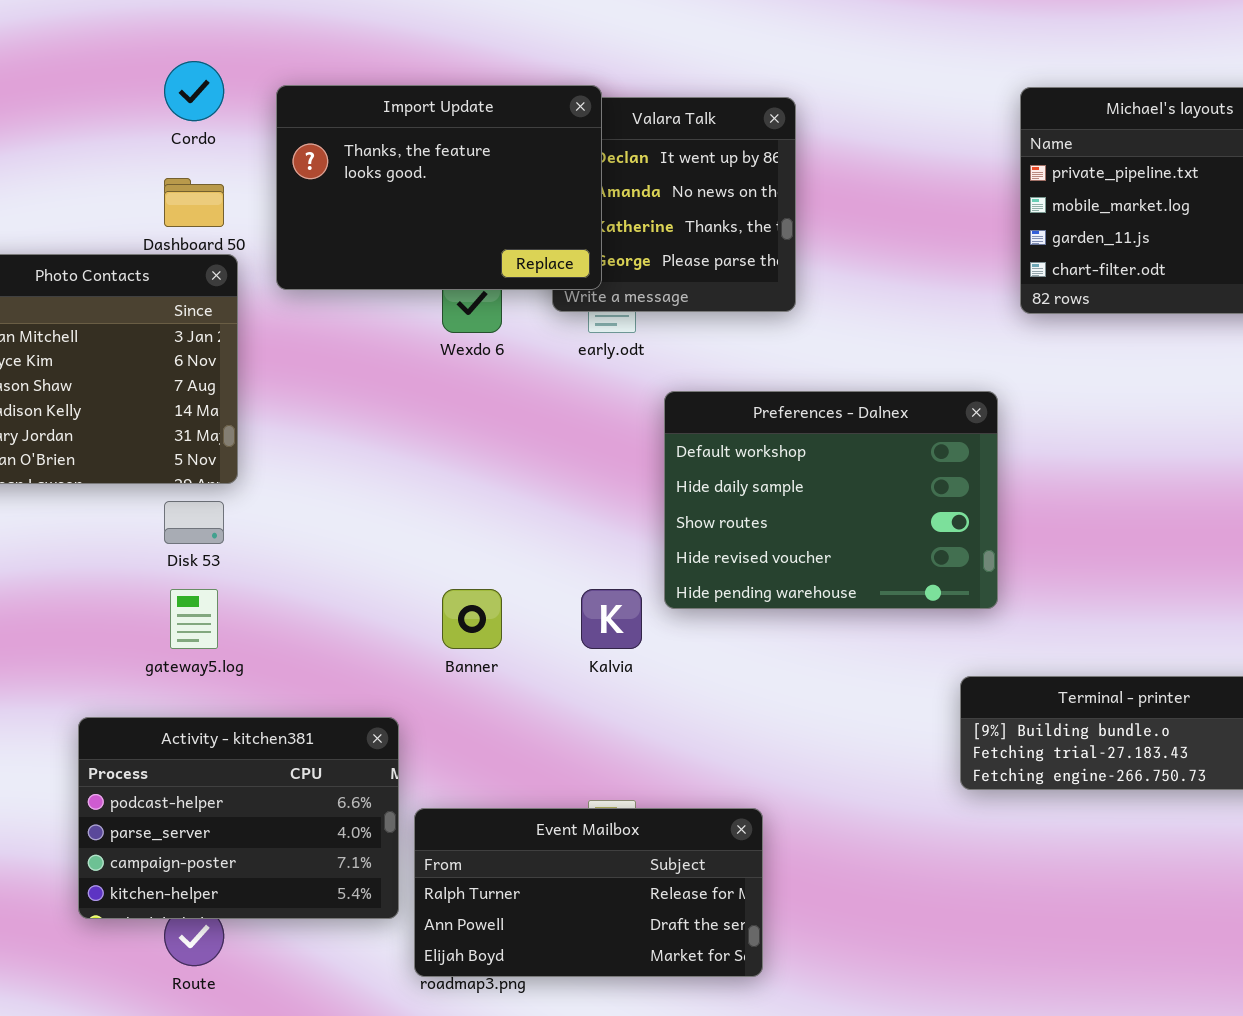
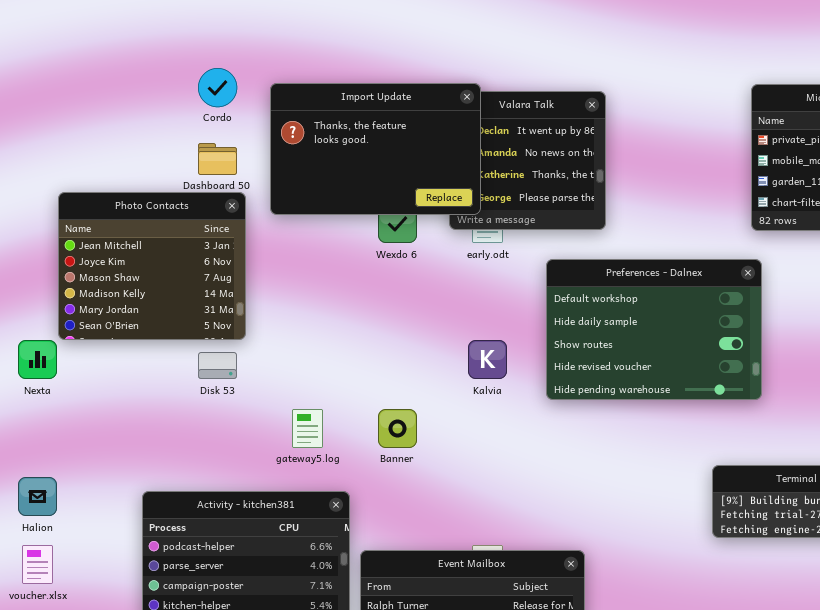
Preferences - Dalnex: [664,391,998,609] -> [546,259,762,400], moved
gateway5.log: [170,589,218,649] -> [292,409,323,448], moved
Kalvia: [581,589,642,649] -> [468,340,507,379], moved

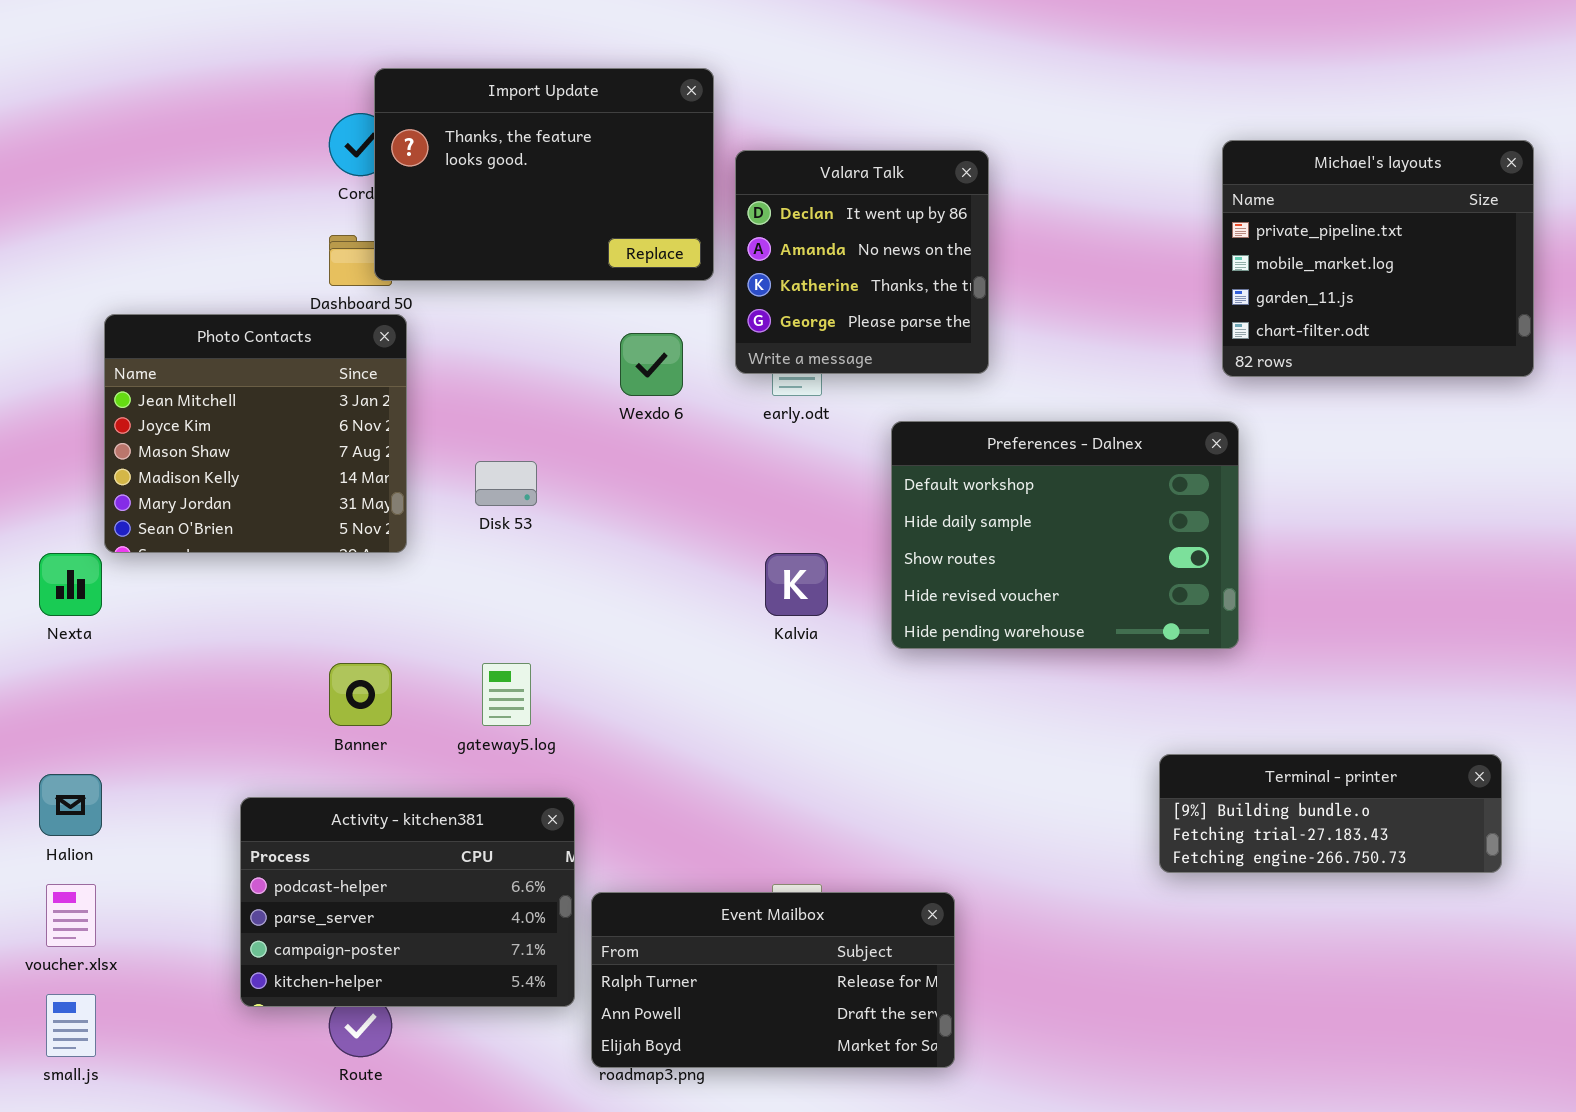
Import Update: [270,83,481,215] -> [374,68,714,281], moved
Disk 53: [198,352,237,379] -> [475,461,537,506], moved
Banner: [378,409,417,448] -> [329,663,392,726], moved

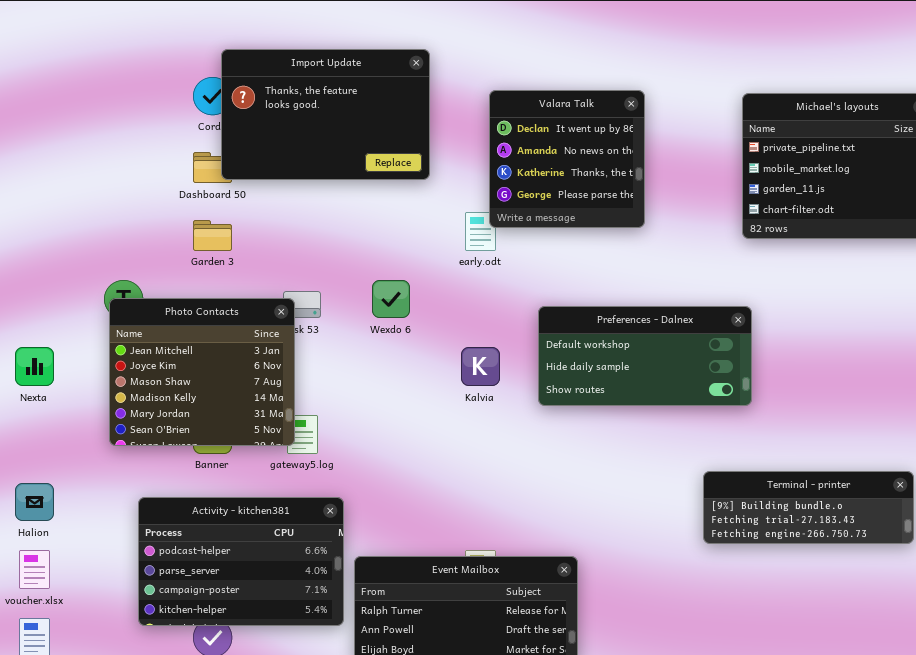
Valara Talk: [735,150,989,374] -> [489,90,645,228], moved
Photo Contacts: [104,314,407,553] -> [109,298,295,446], moved
Wexdo 6: [620,333,683,396] -> [372,280,410,318], moved
Preferences - Dalnex: [891,421,1239,649] -> [538,306,752,406], resized

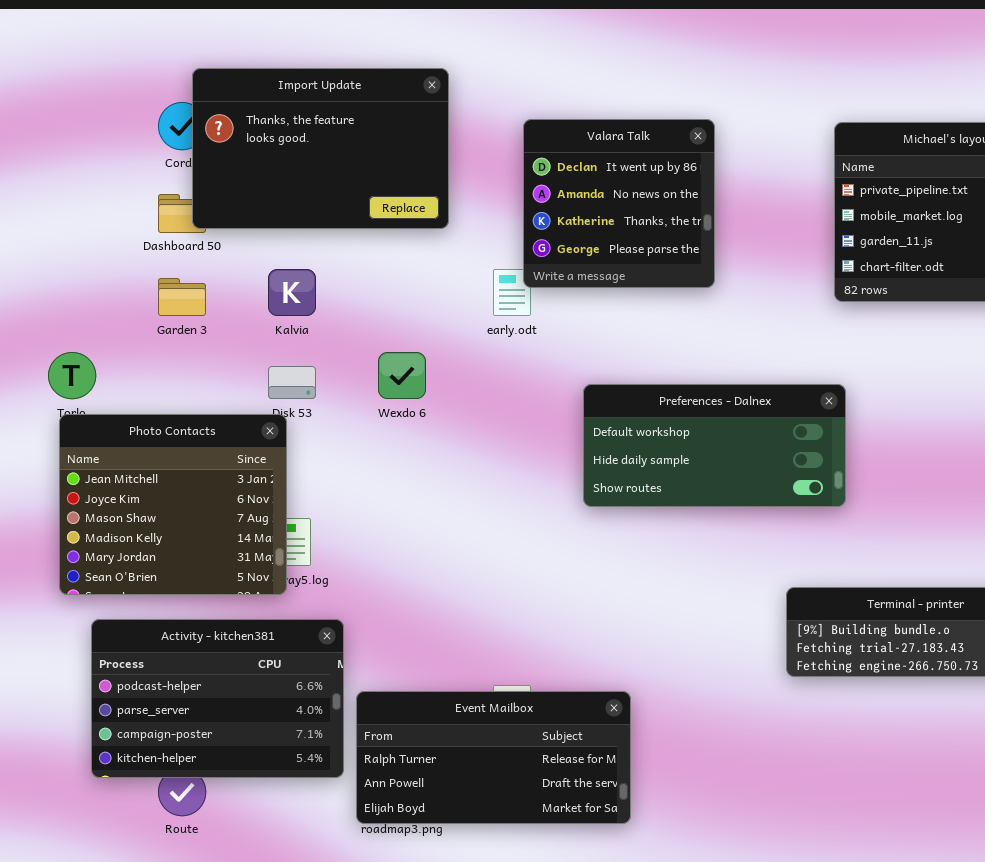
Photo Contacts: [109,298,295,446] -> [59,414,287,595], moved
Kalvia: [461,347,500,386] -> [268,269,316,316], moved

